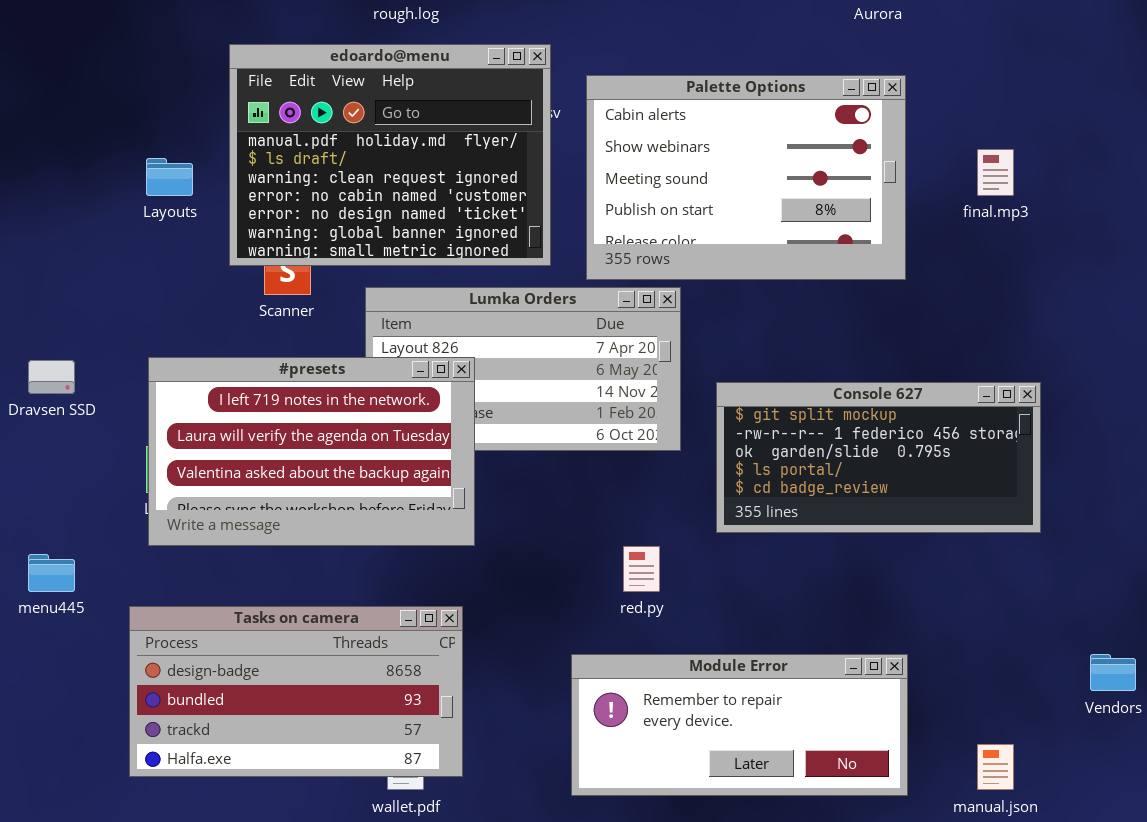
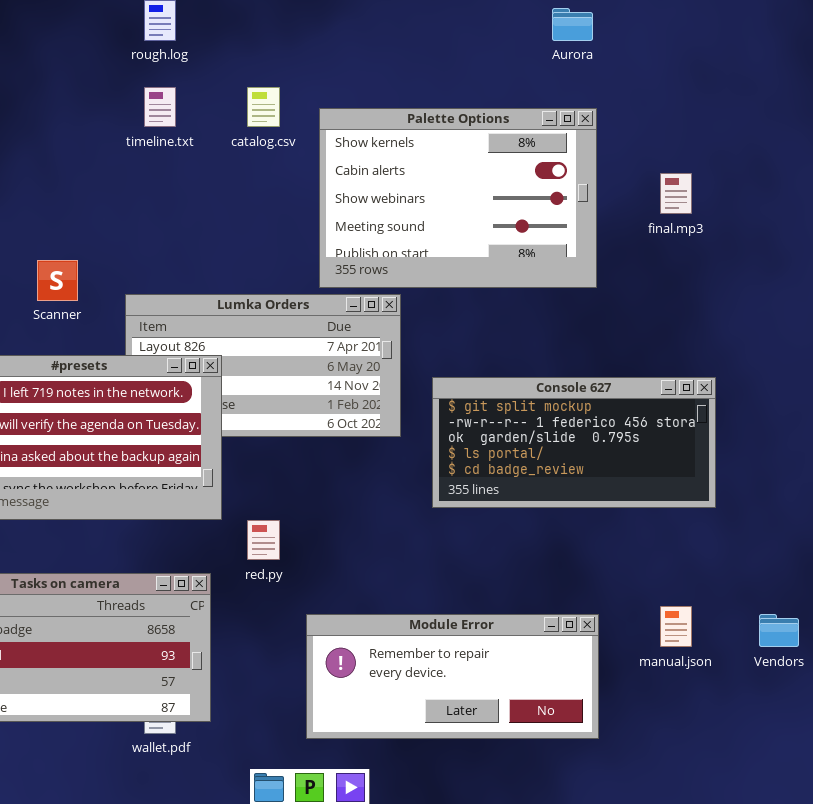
edoardo@menu: [229,44,551,266] -> none, closed
Palette Options: [586,75,906,280] -> [319,108,597,288], scrolled up 1 row
red.py: [623,546,660,592] -> [247,520,280,560], moved
manual.json: [977,744,1014,790] -> [660,606,692,647], moved

